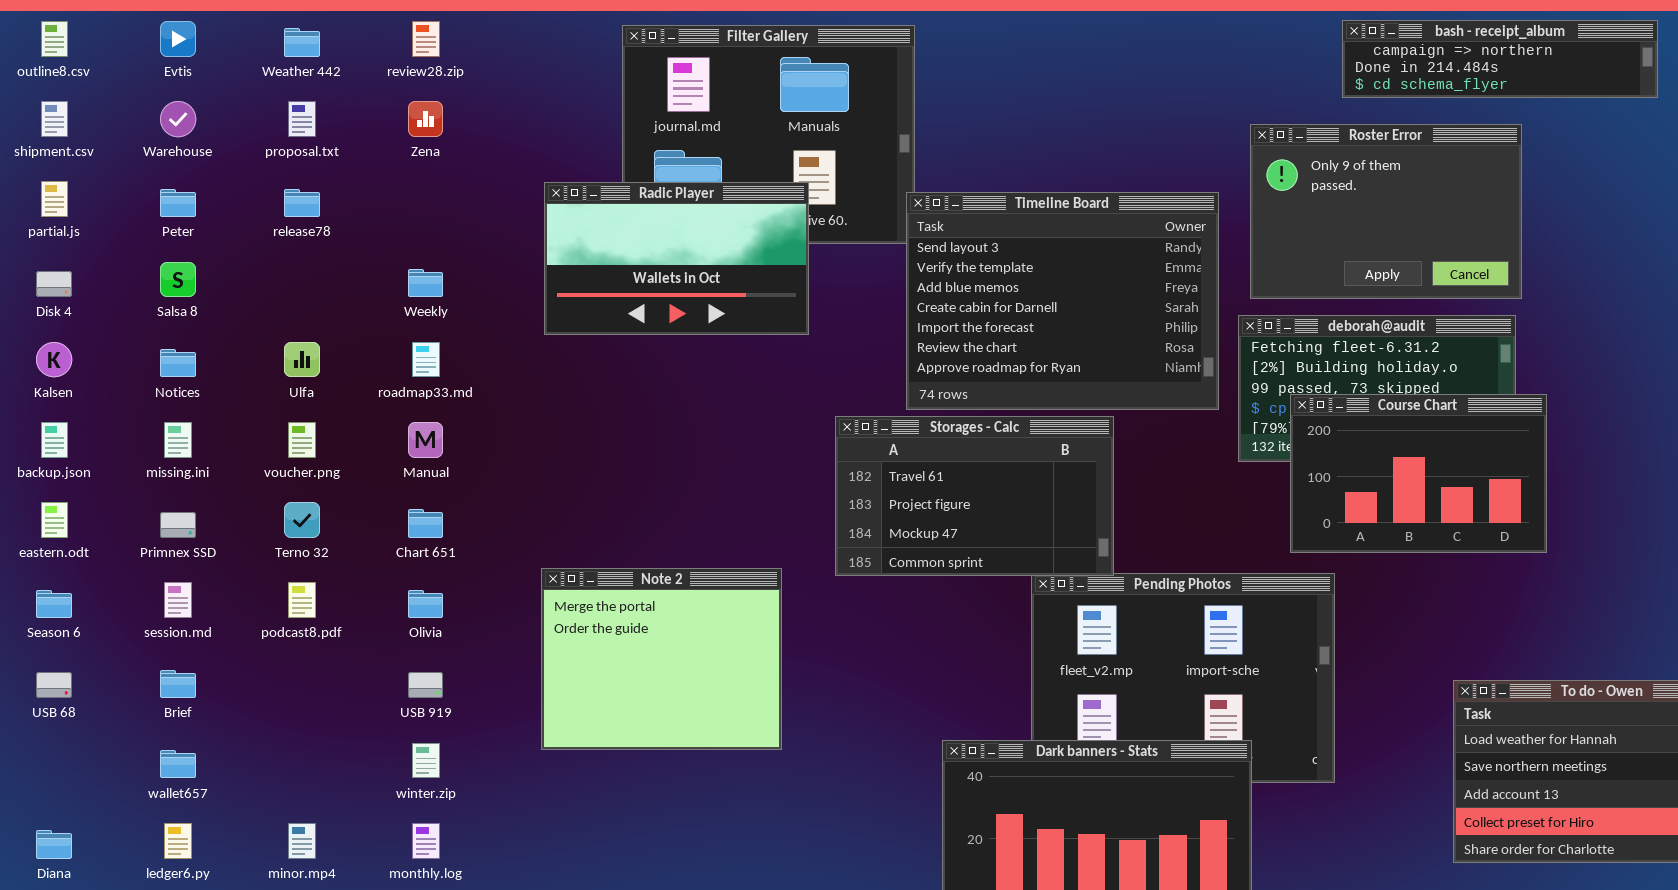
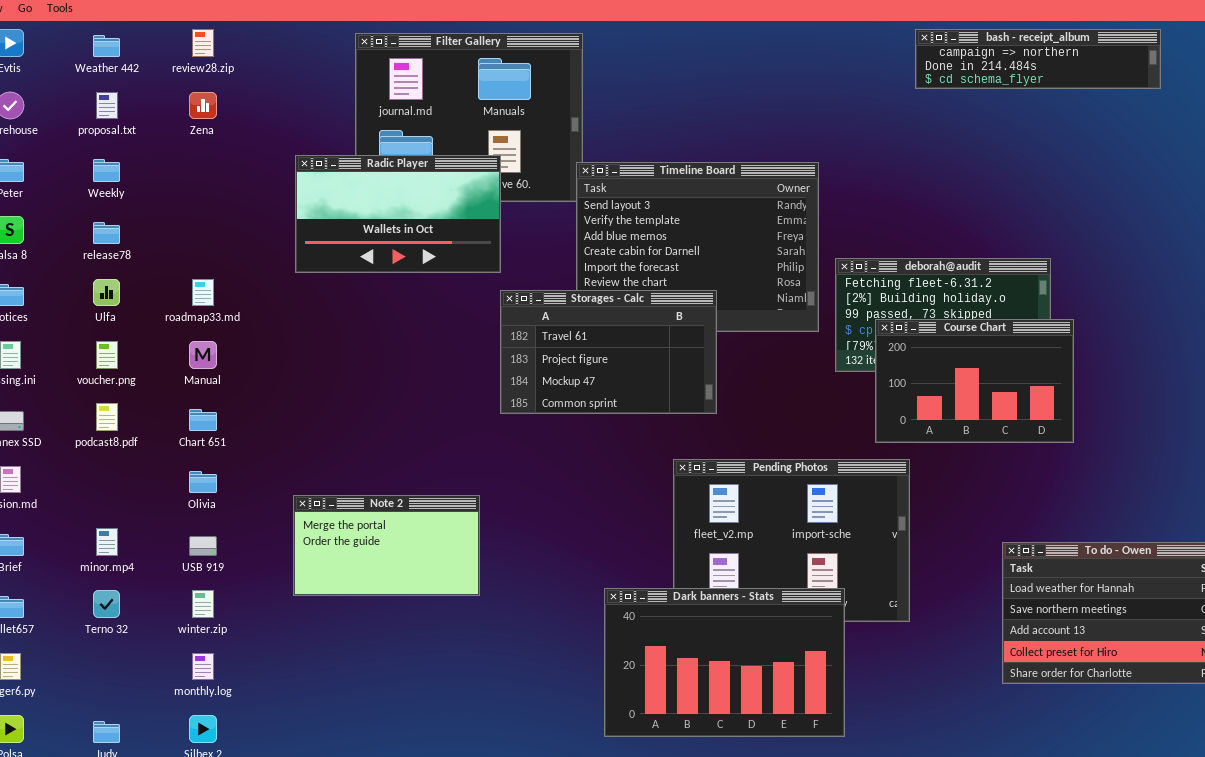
Roster Error: [1250,124,1522,299] -> none, closed
release78: [284,189,320,217] -> [93,222,120,244], moved
Weekly: [408,269,443,297] -> [93,159,120,182], moved
Storages - Calc: [835,416,1114,576] -> [500,290,717,414], moved
Terno 32: [284,502,320,538] -> [93,590,120,618], moved
Note 2: [541,568,782,750] -> [293,495,480,596], resized
podcast8.pdf: [288,582,316,618] -> [96,403,118,431], moved
minor.mp4: [288,823,316,859] -> [96,528,118,556], moved

